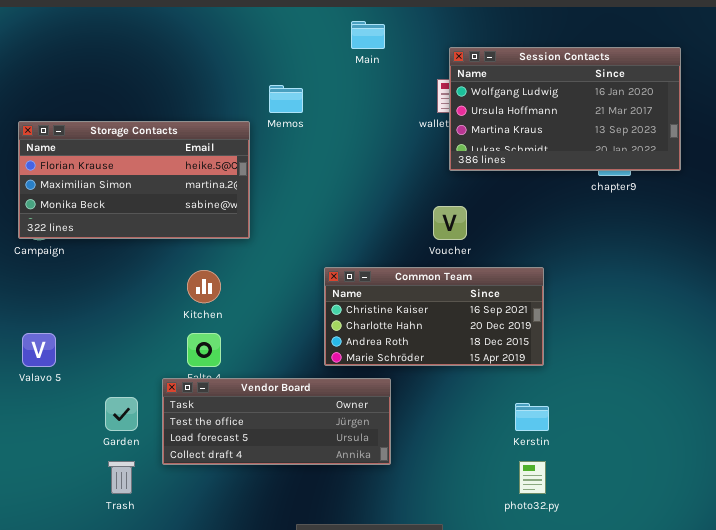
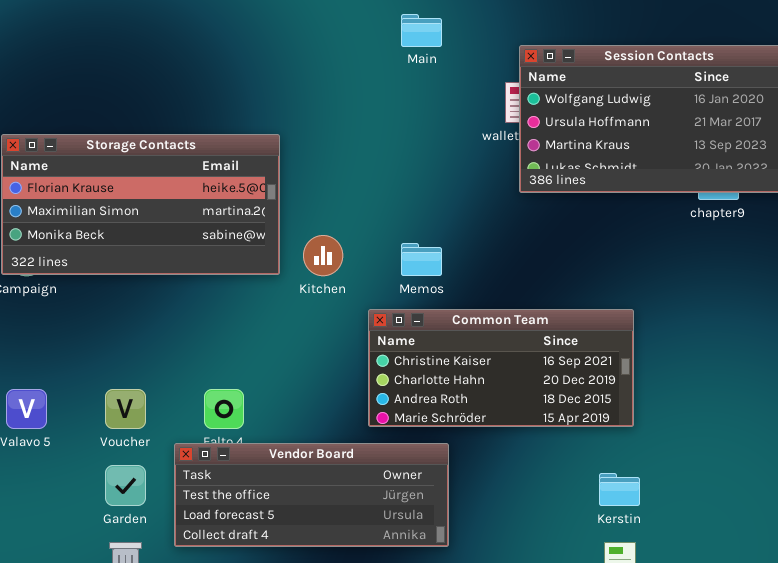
Memos: [269,85,303,113] -> [401,243,442,276], moved
Voucher: [433,206,467,240] -> [105,389,146,429], moved
Kitchen: [187,270,221,303] -> [303,235,343,276], moved

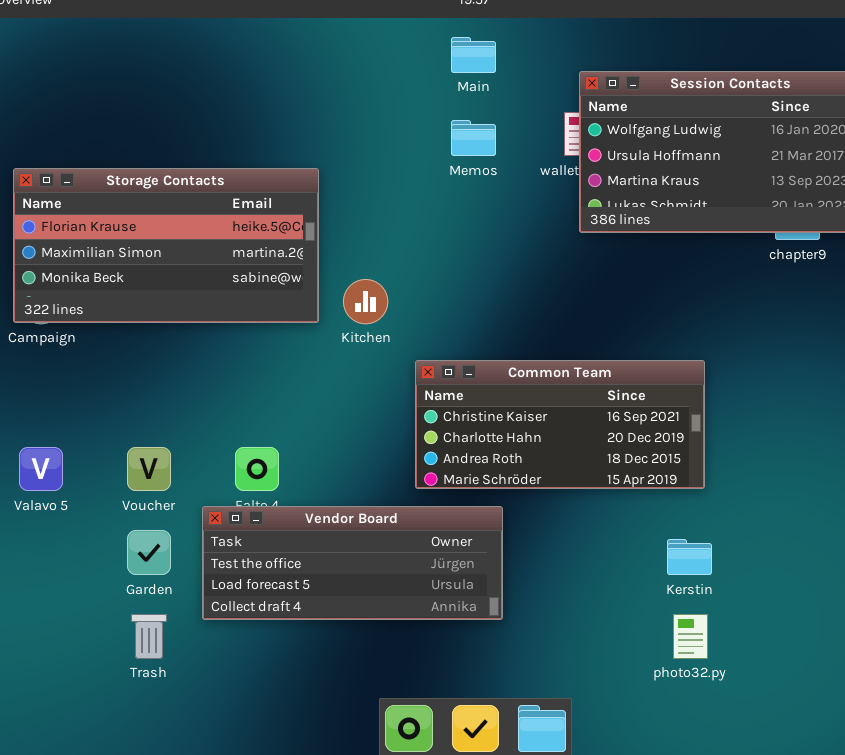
Memos: [401,243,442,276] -> [451,120,496,156], moved

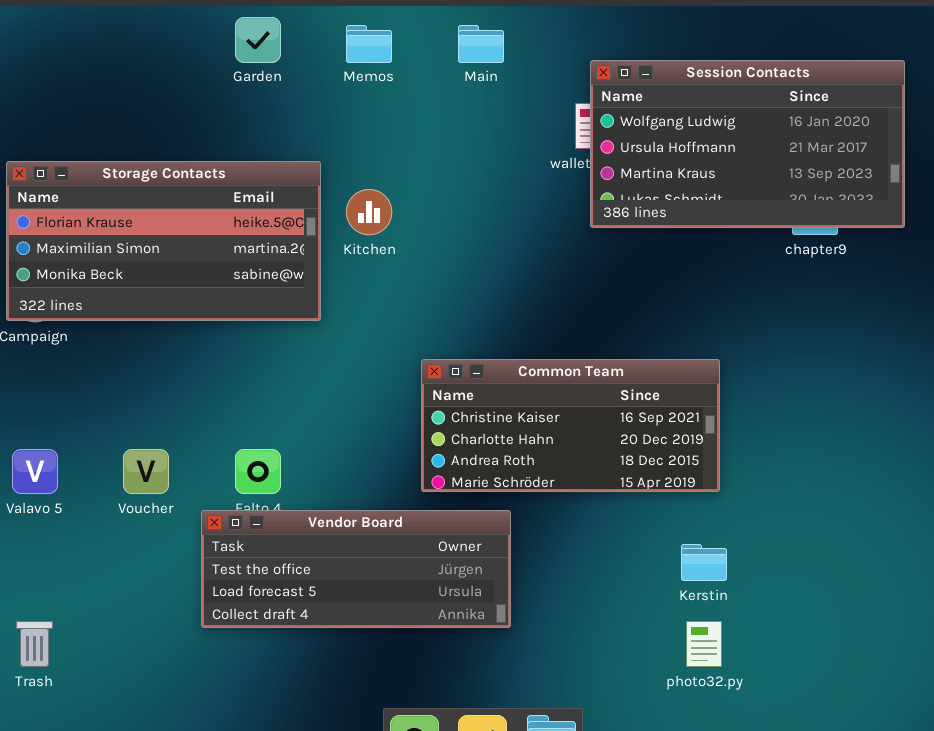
Memos: [451,120,496,156] -> [346,25,392,63], moved
Kitchen: [343,279,388,324] -> [346,189,392,235], moved
Garden: [127,530,171,575] -> [235,17,281,63], moved
Trash: [131,614,167,659] -> [16,621,53,667], moved

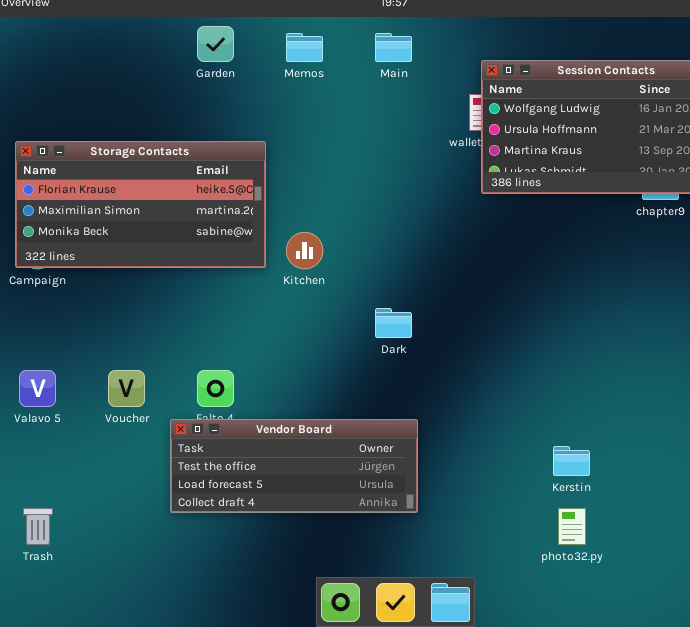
Kitchen: [346,189,392,235] -> [286,232,323,269], moved
Common Team: [421,359,720,492] -> none, closed

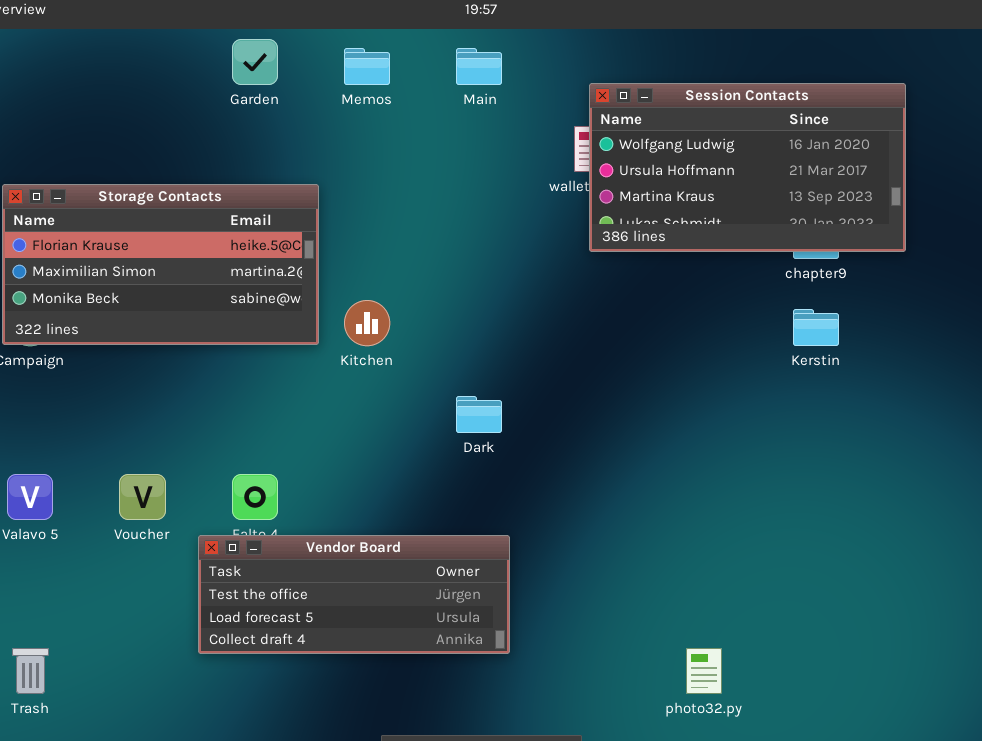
Kerstin: [553,446,590,476] -> [793,309,839,346], moved

